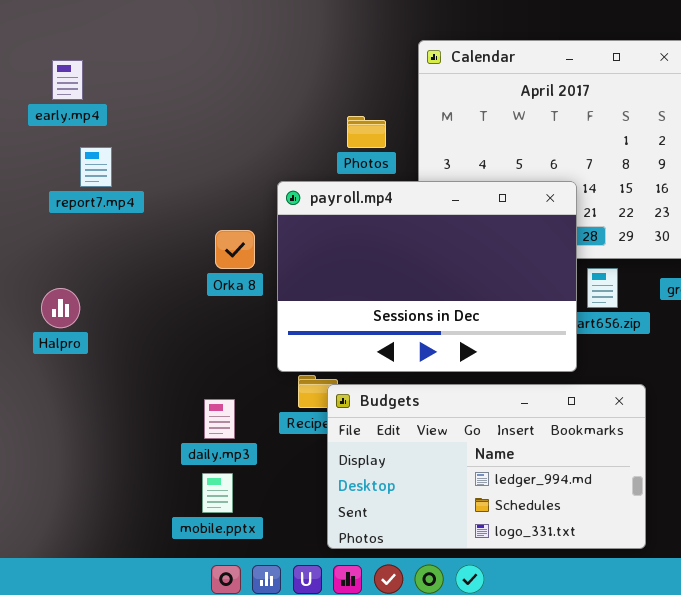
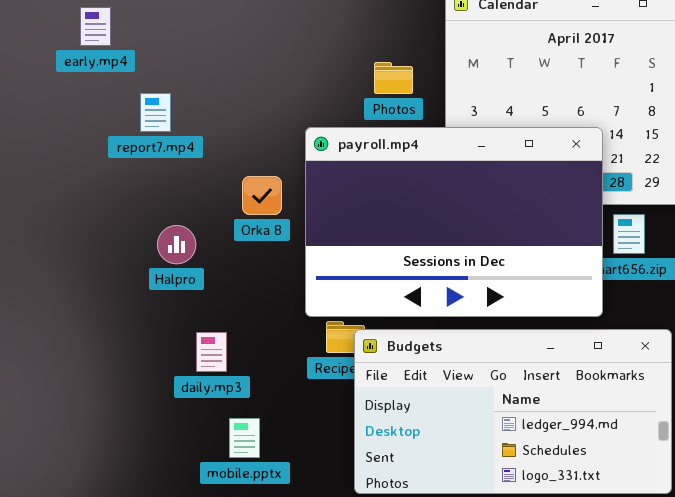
report7.mp4: [80,147,112,187] -> [140,93,171,132], moved
Halpro: [41,288,80,328] -> [157,225,196,264], moved
daily.mp3: [204,399,235,439] -> [196,332,227,372], moved

